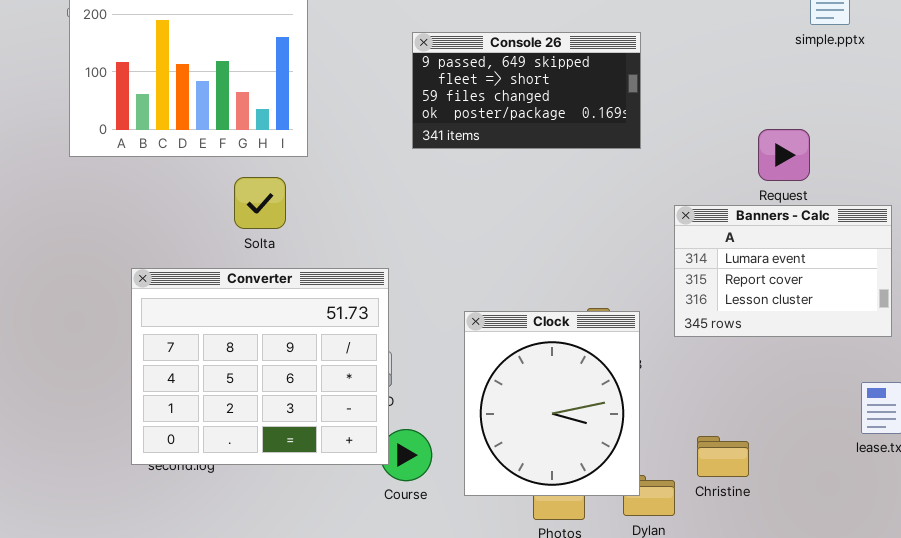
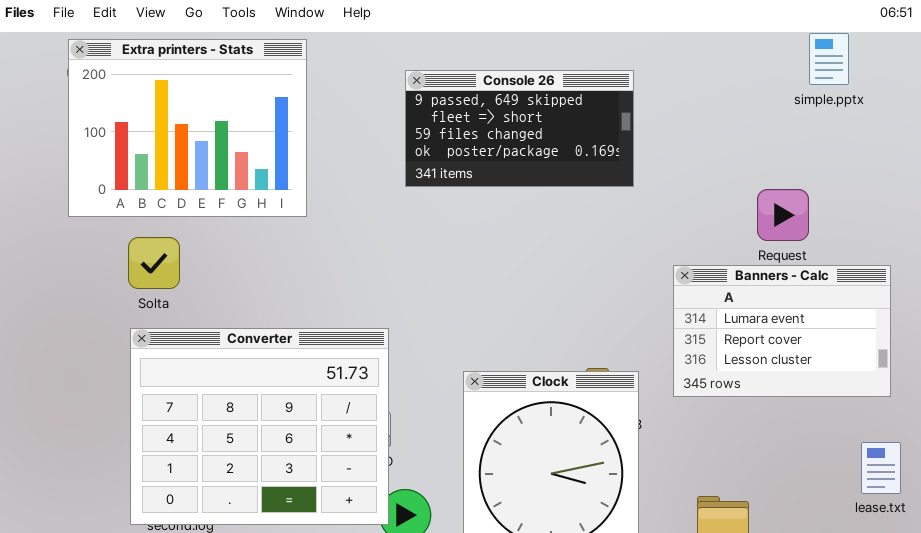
Console 26: [412,32,641,149] -> [405,70,634,187], moved
Solta: [234,177,286,229] -> [128,237,180,289], moved

